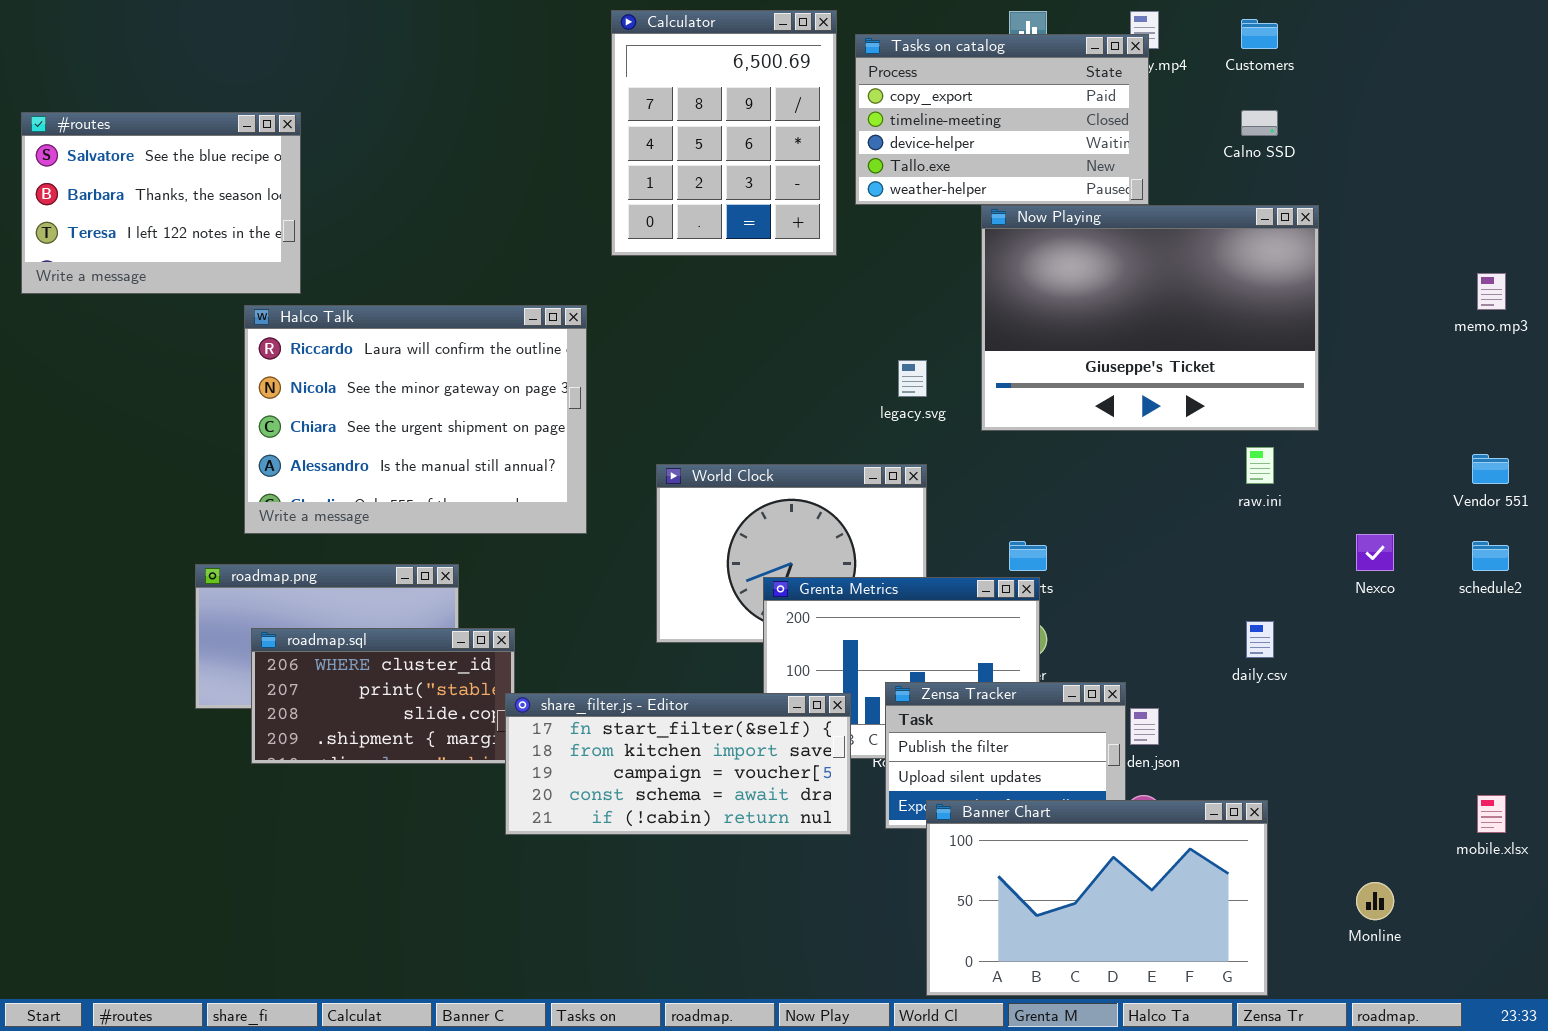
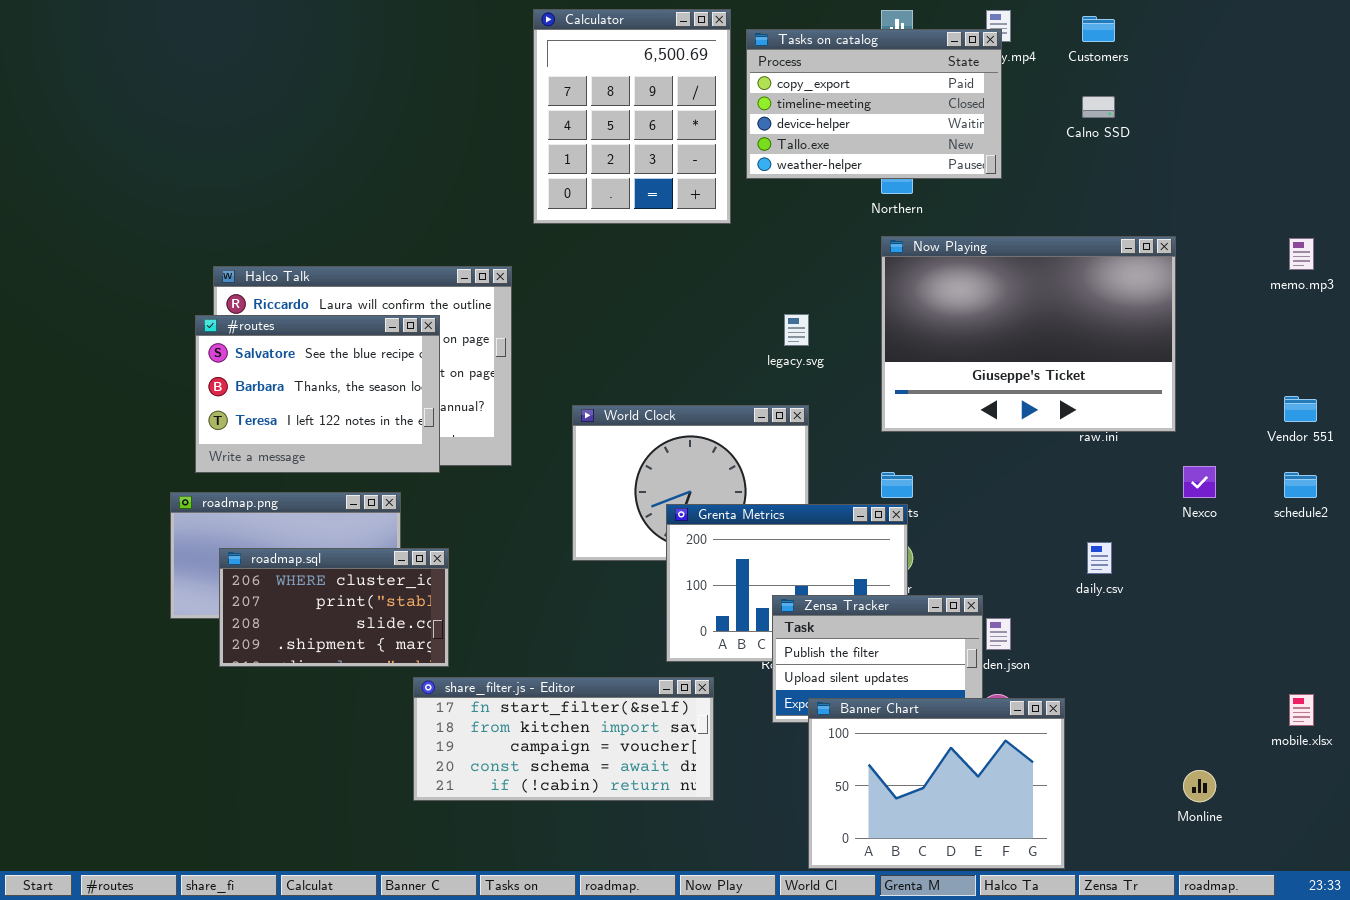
#routes: [21,112,301,294] -> [195,315,440,473], moved
Now Playing: [981,205,1319,431] -> [881,236,1176,432], moved
share_filter.js - Editor: [505,693,851,835] -> [413,677,714,801], moved
Banner Chart: [926,800,1268,996] -> [808,698,1065,869], resized

